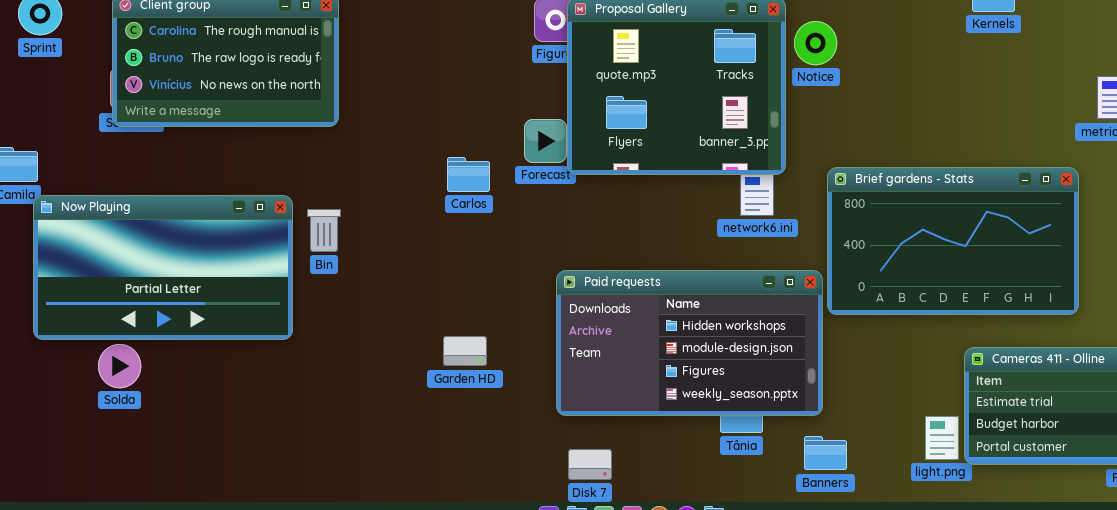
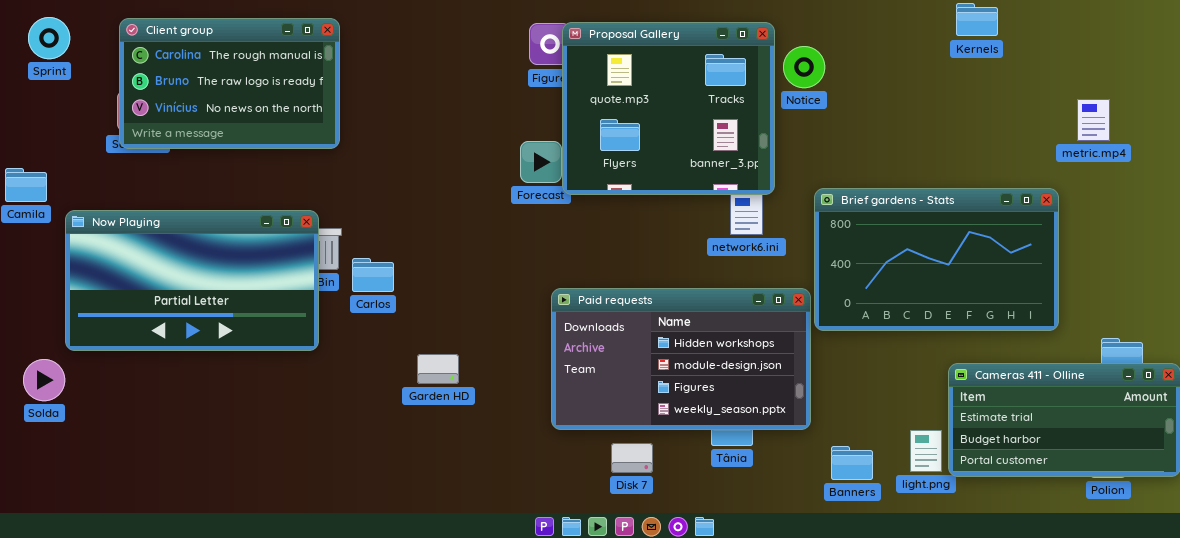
Carlos: [447,157,490,192] -> [352,258,394,292], moved
Now Playing: [33,195,293,340] -> [65,210,319,351], moved
Garden HD: [443,336,487,366] -> [417,354,459,384], moved
Solda: [98,344,141,388] -> [23,359,65,401], moved
Banners: [804,436,847,470] -> [831,446,873,480], moved
Disk 7: [568,449,612,480] -> [611,443,653,473], moved

